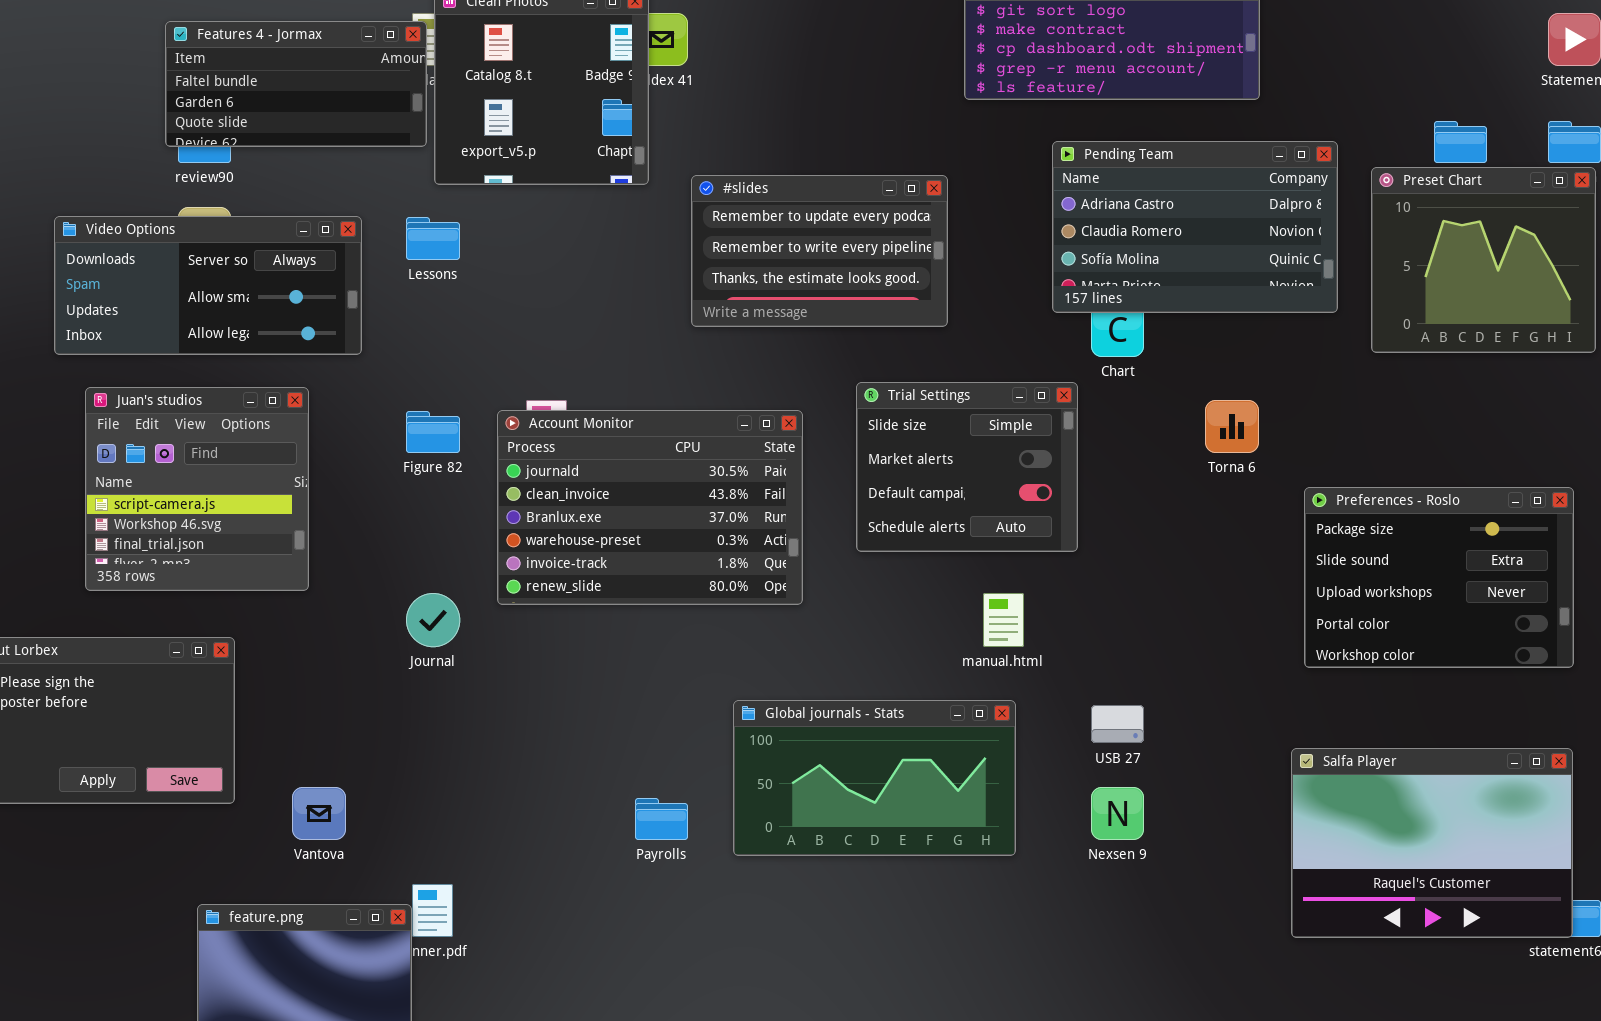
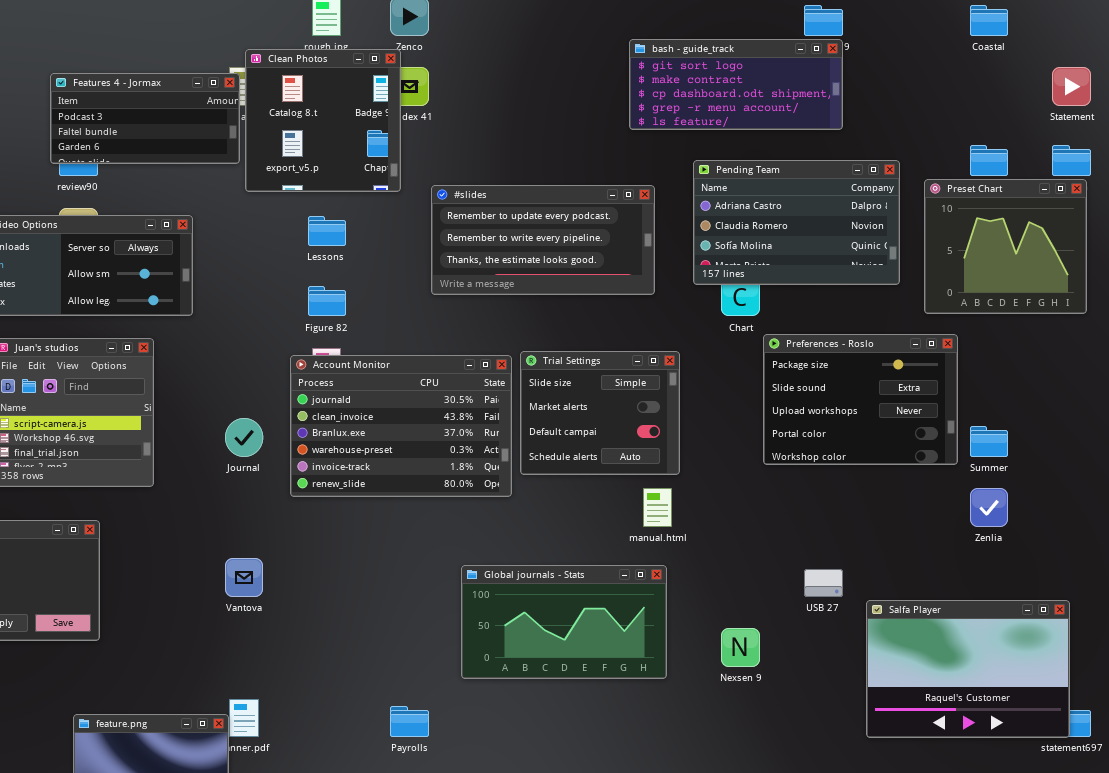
Features 4 - Jormax: [165,21,427,147] -> [50,73,240,164], scrolled up 1 row
#slides: [691,175,948,327] -> [431,185,655,295], resized
Lessons: [406,217,460,260] -> [308,216,346,246], moved
Trial Settings: [856,382,1078,552] -> [520,351,680,475], moved
Figure 82: [406,411,460,453] -> [308,286,346,316], moved
Preferences - Roslo: [1304,487,1574,668] -> [763,334,958,465], moved
Journal: [406,593,460,647] -> [225,418,263,457], moved
USB 27: [1091,705,1144,743] -> [804,569,843,597], moved
Vantova: [292,787,346,840] -> [225,558,263,597], moved
Payrolls: [635,798,688,840] -> [390,706,429,737], moved

